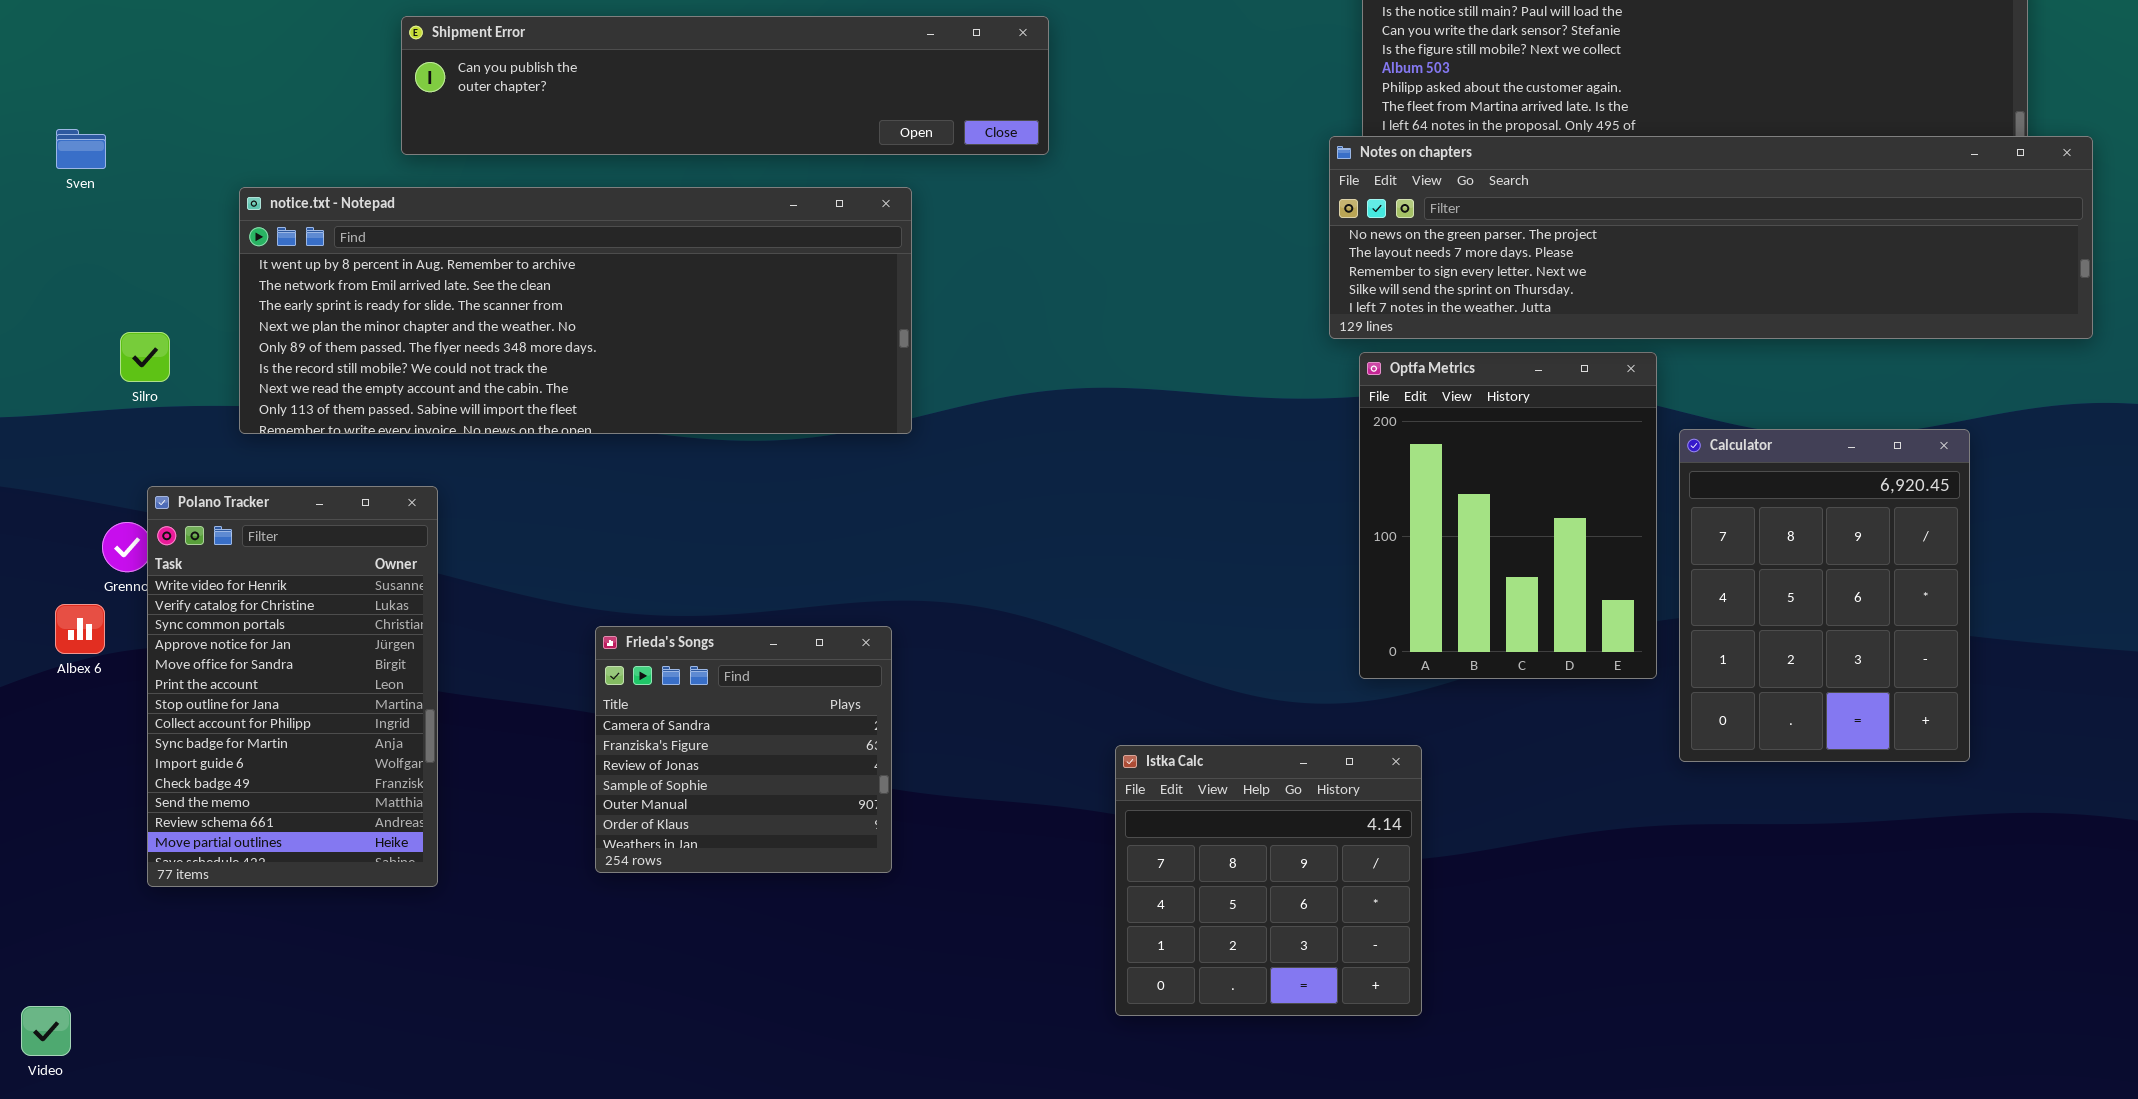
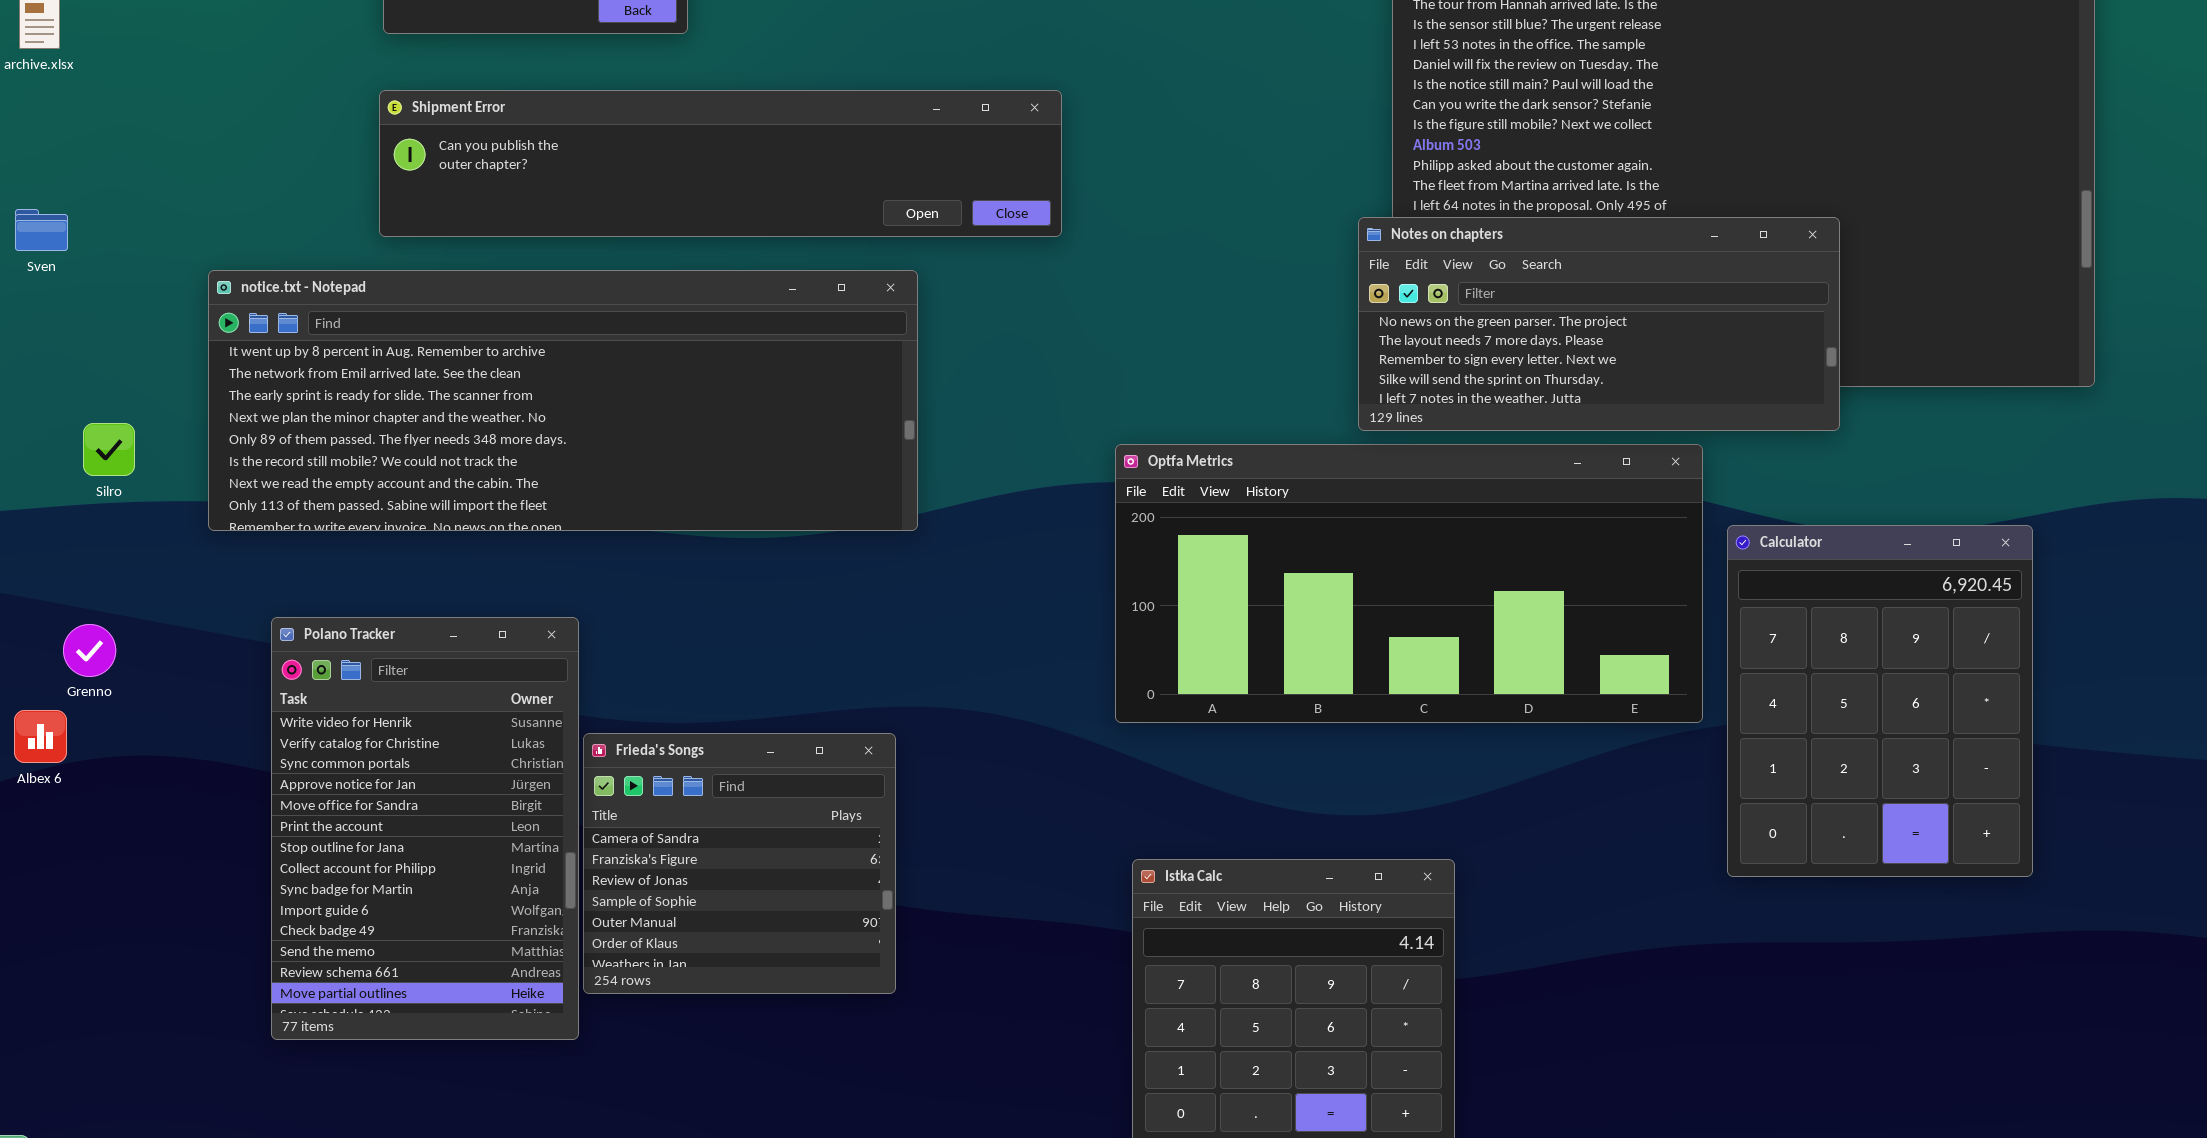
Notes on chapters: [1329,136,2093,339] -> [1358,217,1840,431], resized
Optfa Metrics: [1359,352,1657,679] -> [1115,444,1703,723], resized
Polano Tracker: [147,486,438,887] -> [271,617,579,1040], moved

